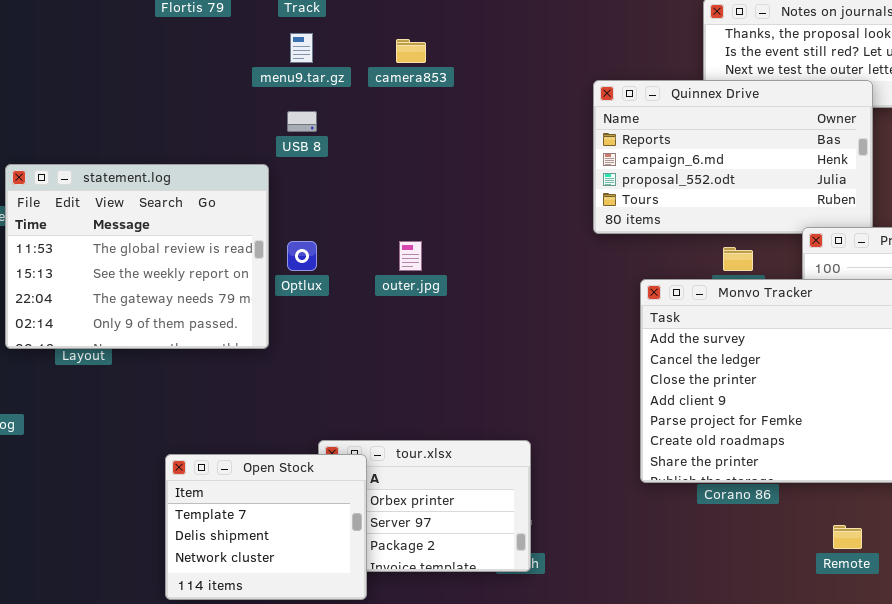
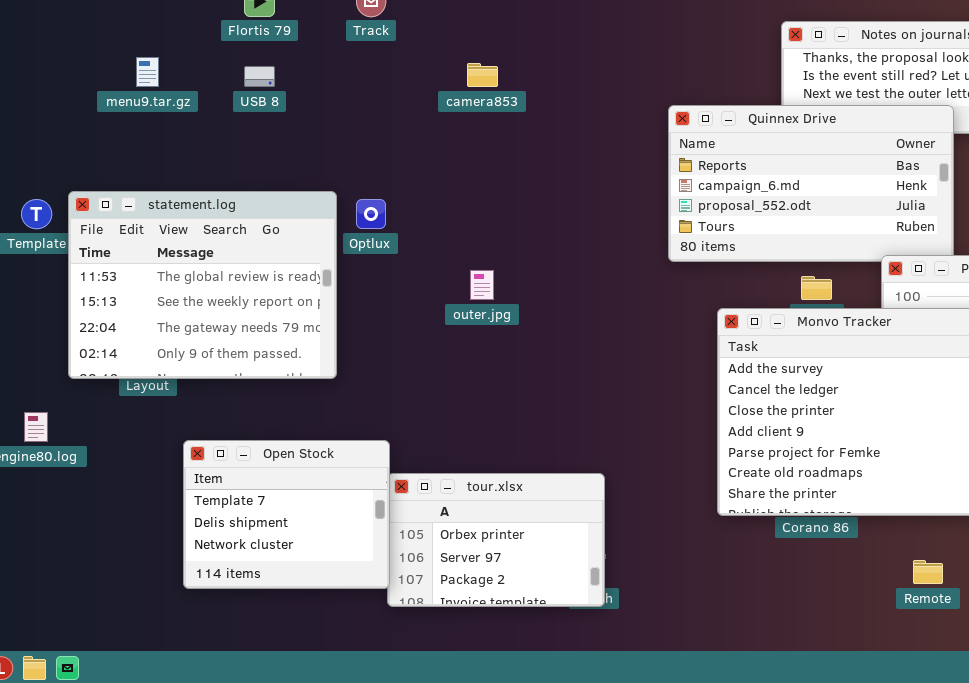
menu9.tar.gz: [290,33,313,63] -> [136,57,159,87], moved
USB 8: [287,111,317,132] -> [244,66,275,87], moved
Optlux: [287,241,317,271] -> [356,199,386,229], moved
Open Stock: [165,454,367,600] -> [183,440,390,589], moved

